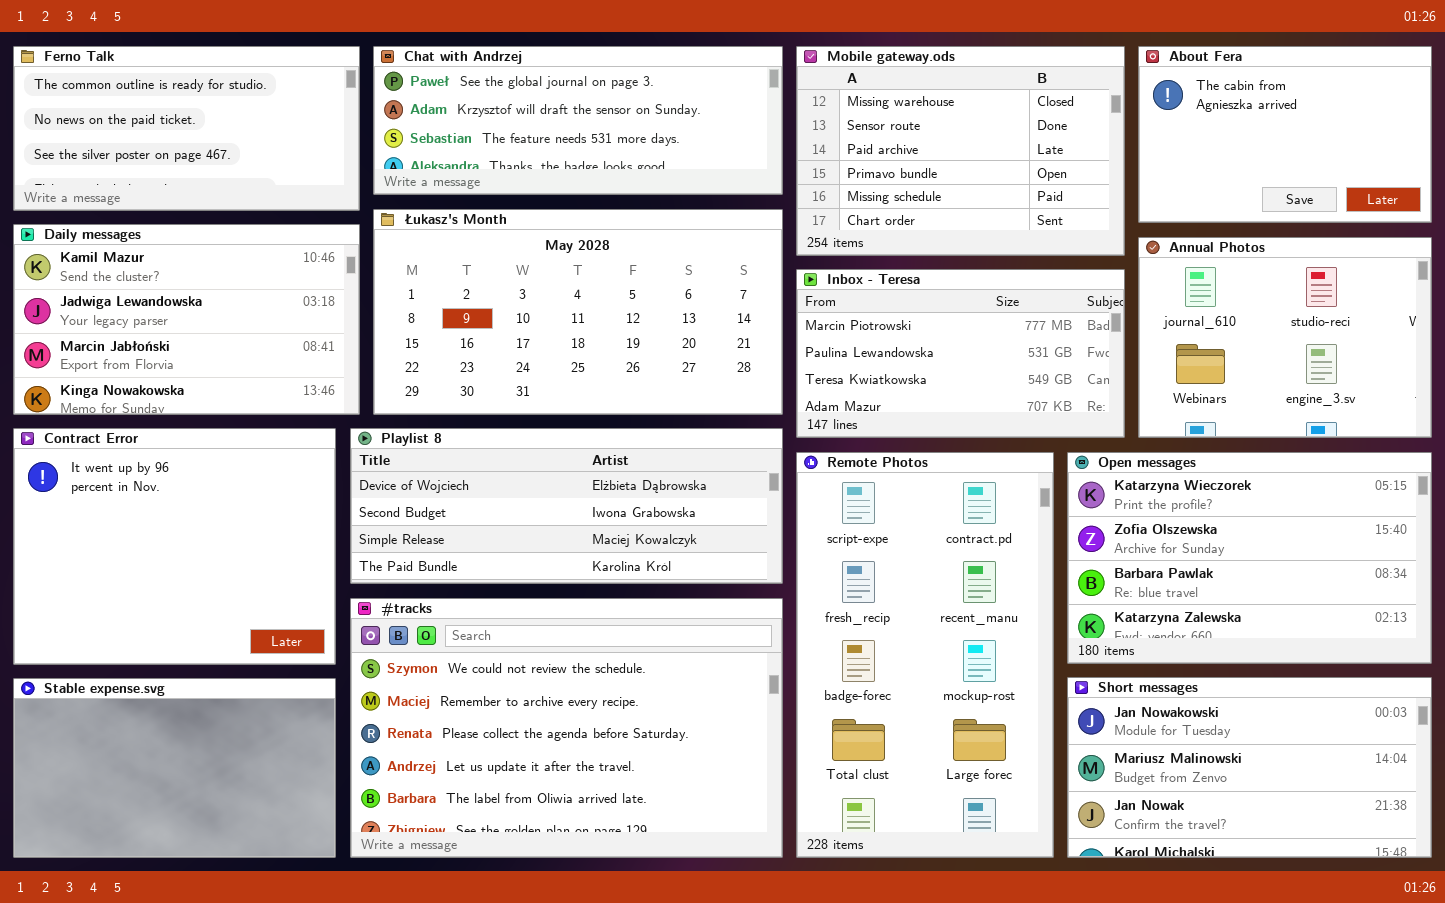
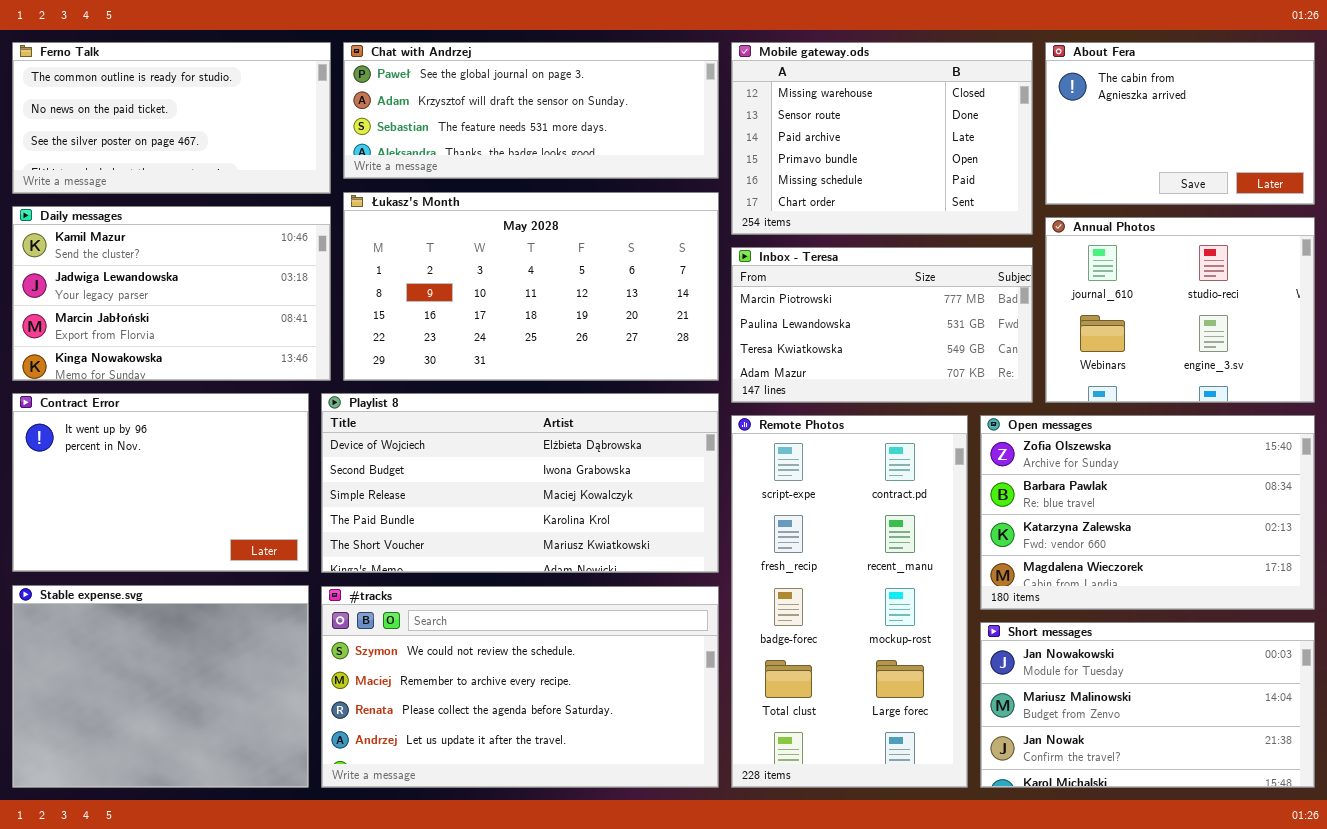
Contract Error: [13,428,336,665] -> [12,393,309,572], resized
Playlist 8: [350,428,783,584] -> [321,393,719,573], resized
Open messages: [1067,452,1432,664] -> [980,415,1315,610], scrolled down 1 row
#tracks: [350,598,783,858] -> [321,586,719,788], resized
Stable expense.svg: [13,678,336,858] -> [12,585,309,788], resized

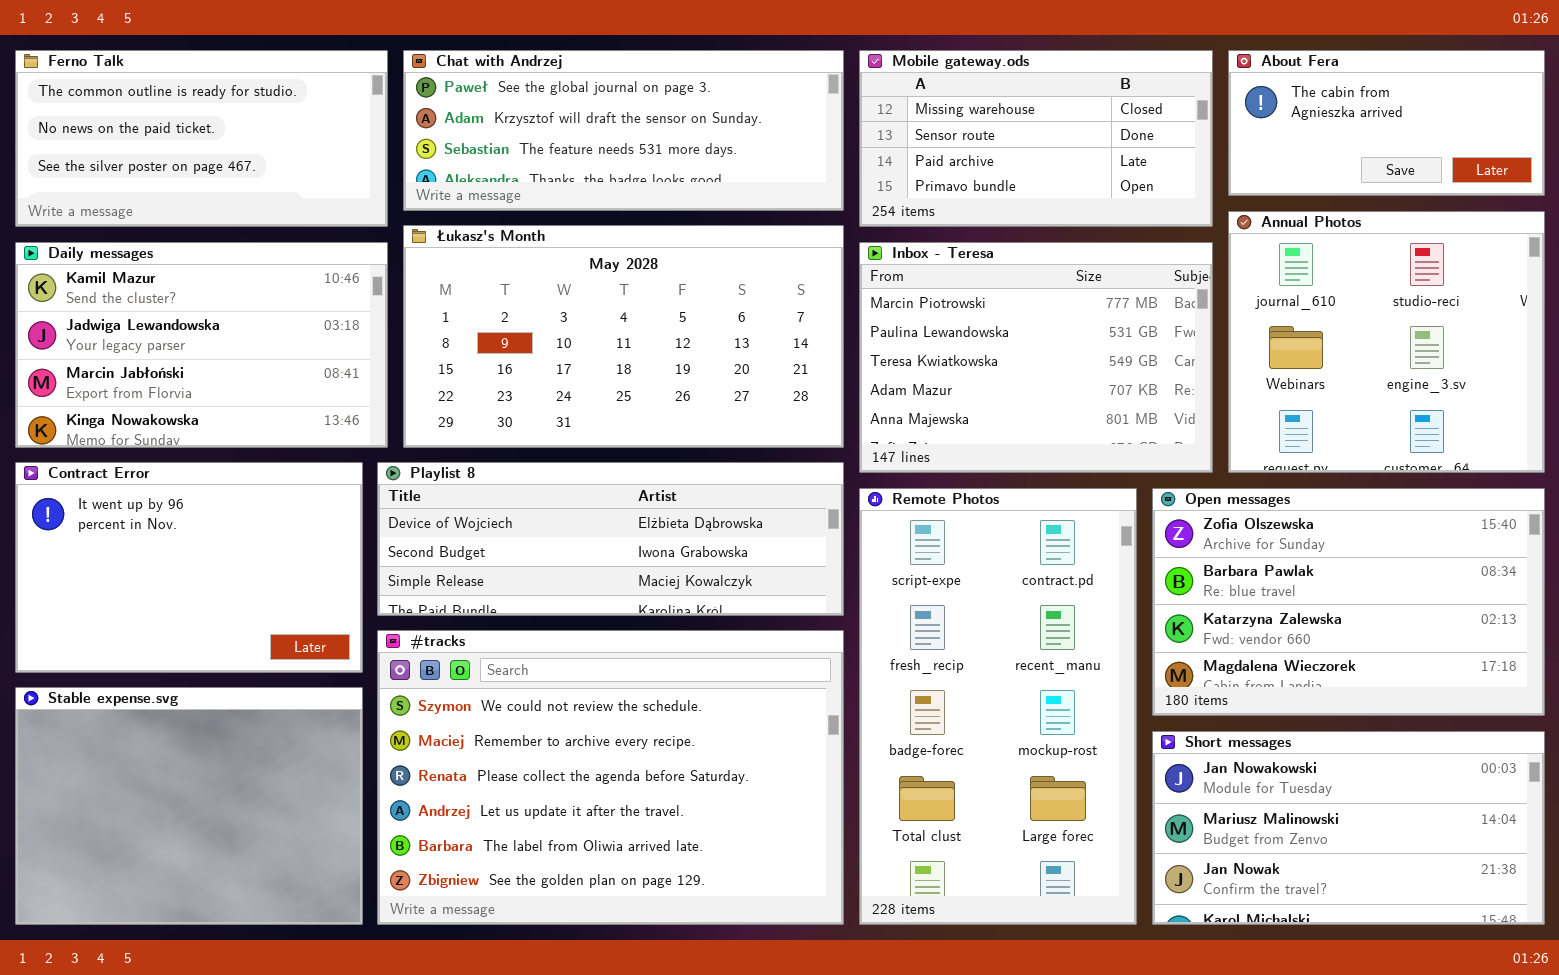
Mobile gateway.ods: [731,42,1033,235] -> [859,50,1213,227], resized
About Fera: [1045,42,1315,205] -> [1228,50,1545,196], resized
Annual Photos: [1045,217,1315,403] -> [1228,211,1545,473], resized
Inbox - Teresa: [731,247,1033,403] -> [859,242,1213,473], resized
Playlist 8: [321,393,719,573] -> [377,462,844,616], resized
#tracks: [321,586,719,788] -> [377,630,844,925], resized

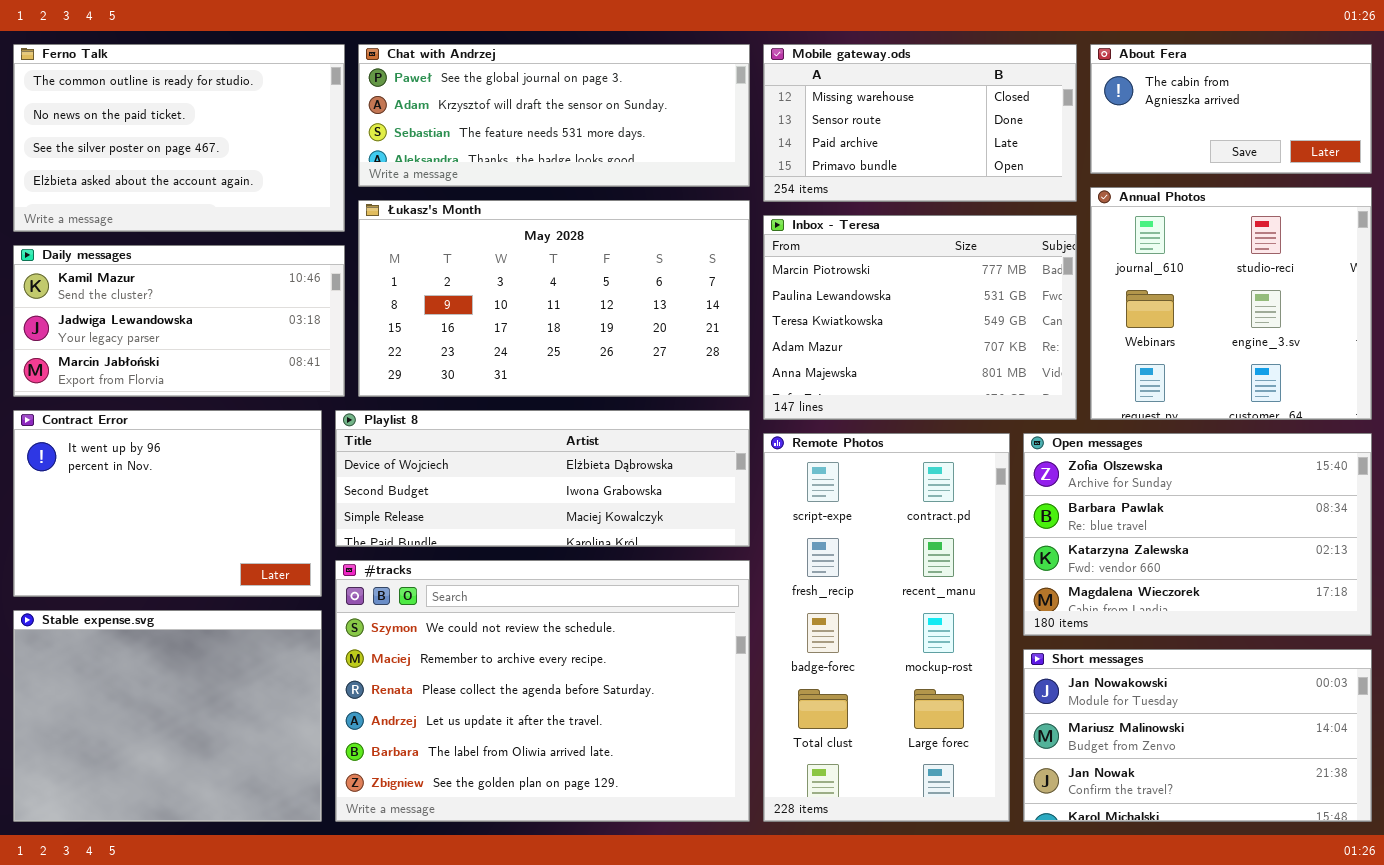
Ferno Talk: [15,50,388,227] -> [13,44,345,232], resized
Daily messages: [15,242,388,448] -> [13,245,345,397], resized

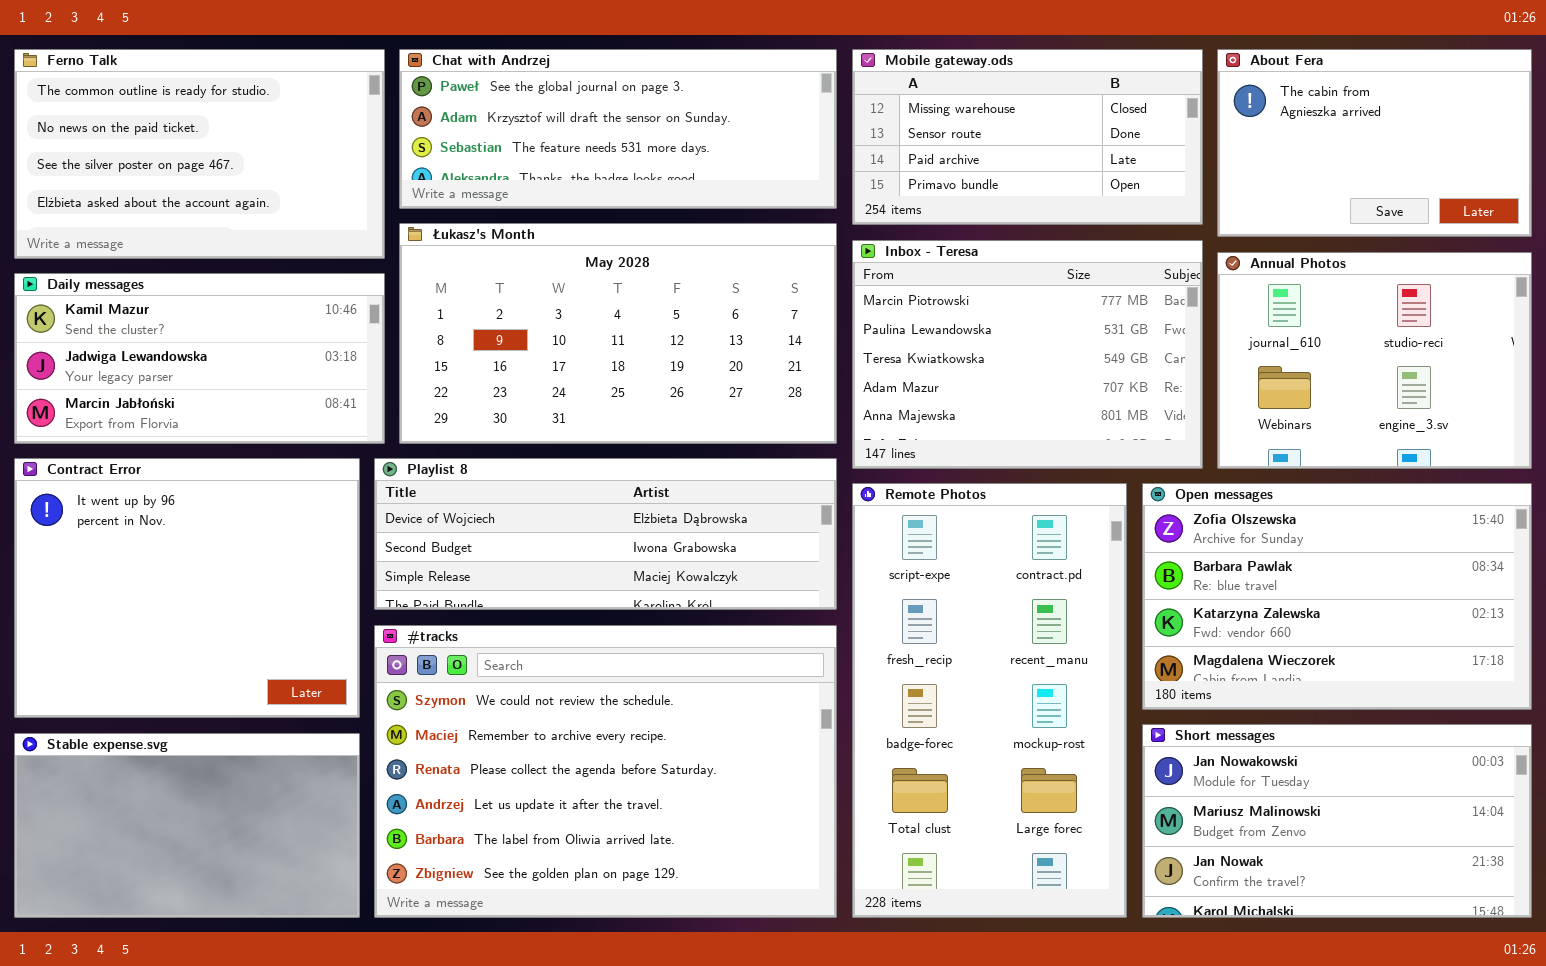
About Fera: [1090,44,1372,174] -> [1217,49,1532,237], resized
Annual Photos: [1090,187,1372,420] -> [1217,252,1532,469], resized
Contract Error: [13,410,322,597] -> [14,458,360,718], resized
Stable expense.svg: [13,610,322,822] -> [14,733,360,918], resized

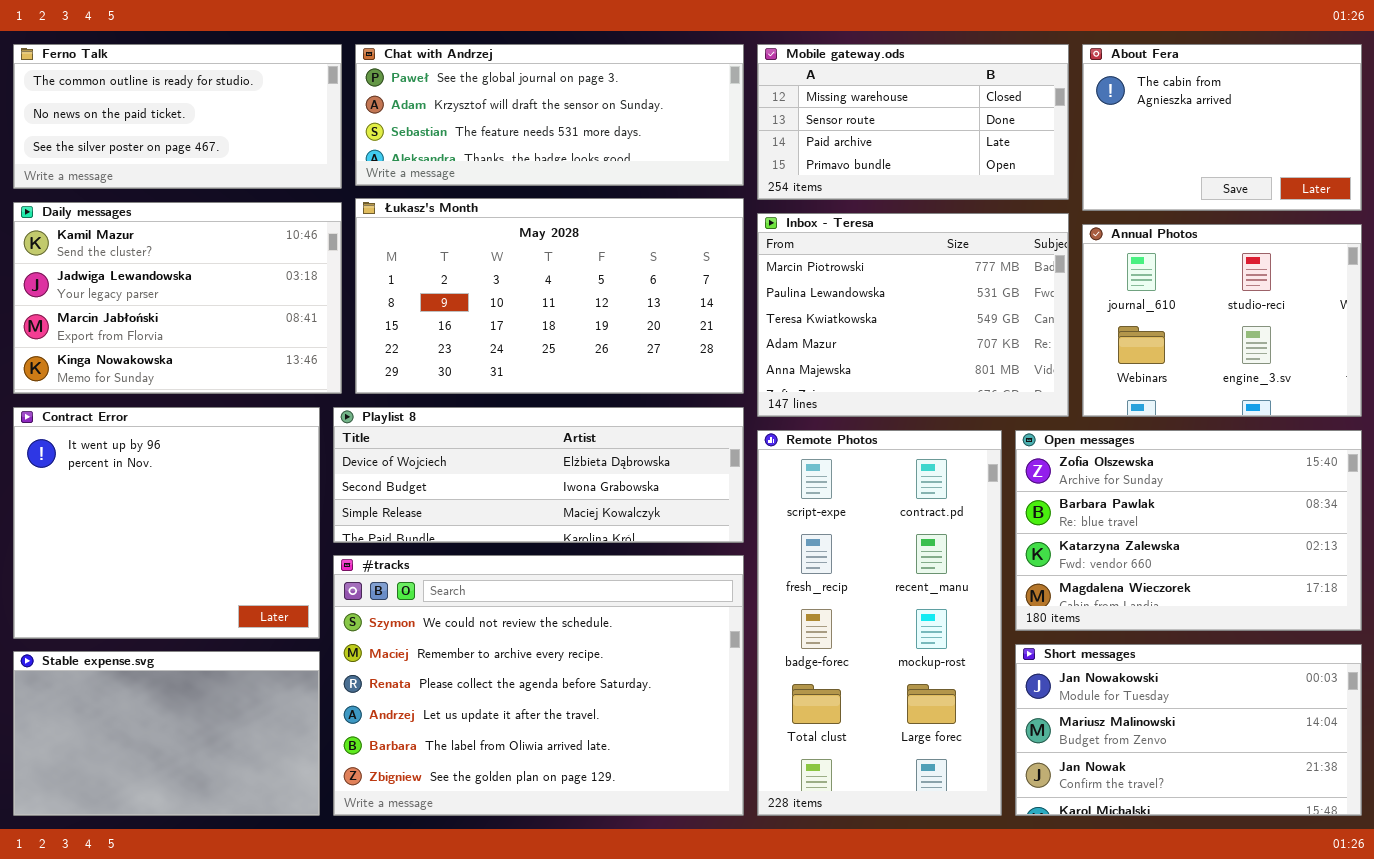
Ferno Talk: [14,49,385,259] -> [13,44,342,189], resized
Daily messages: [14,273,385,444] -> [13,202,342,394], resized

